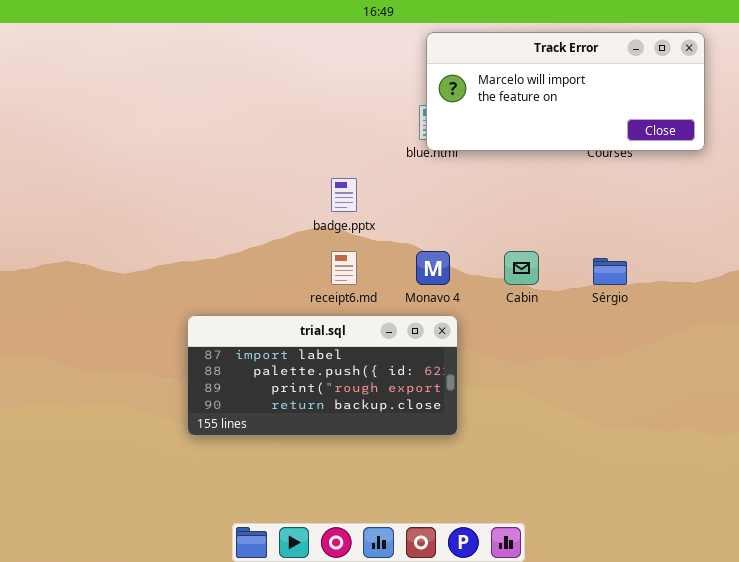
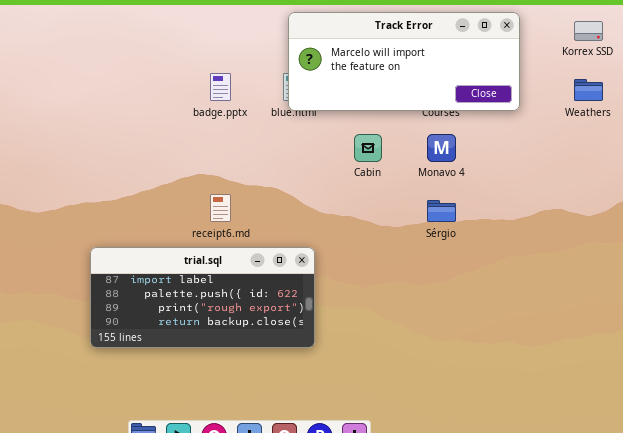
badge.pptx: [331,178,357,212] -> [210,73,231,101], moved
Monavo 4: [416,251,450,285] -> [427,134,456,162], moved
Cabin: [504,251,539,285] -> [354,134,382,162], moved

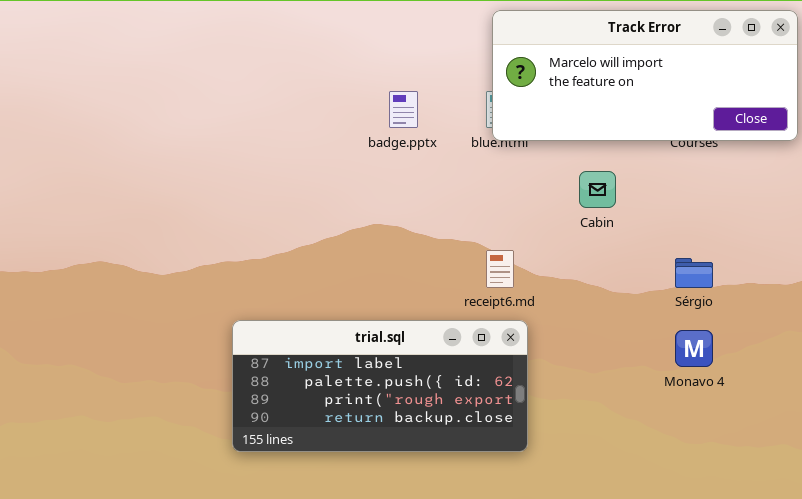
Monavo 4: [427,134,456,162] -> [675,330,713,367], moved
receipt6.md: [210,194,231,222] -> [486,250,514,288], moved

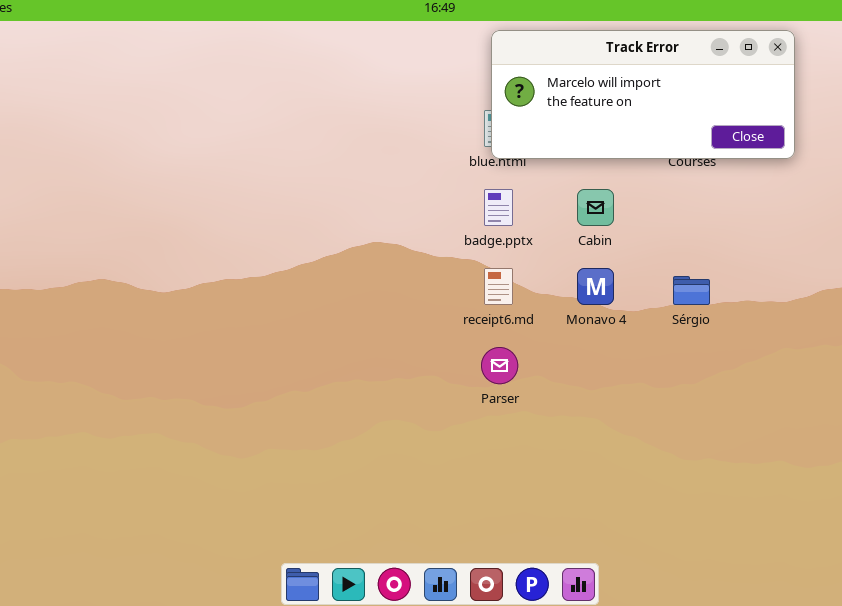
badge.pptx: [389,91,418,128] -> [484,189,513,226], moved
trial.sql: [232,320,528,452] -> none, closed
Monavo 4: [675,330,713,367] -> [577,268,614,305], moved

